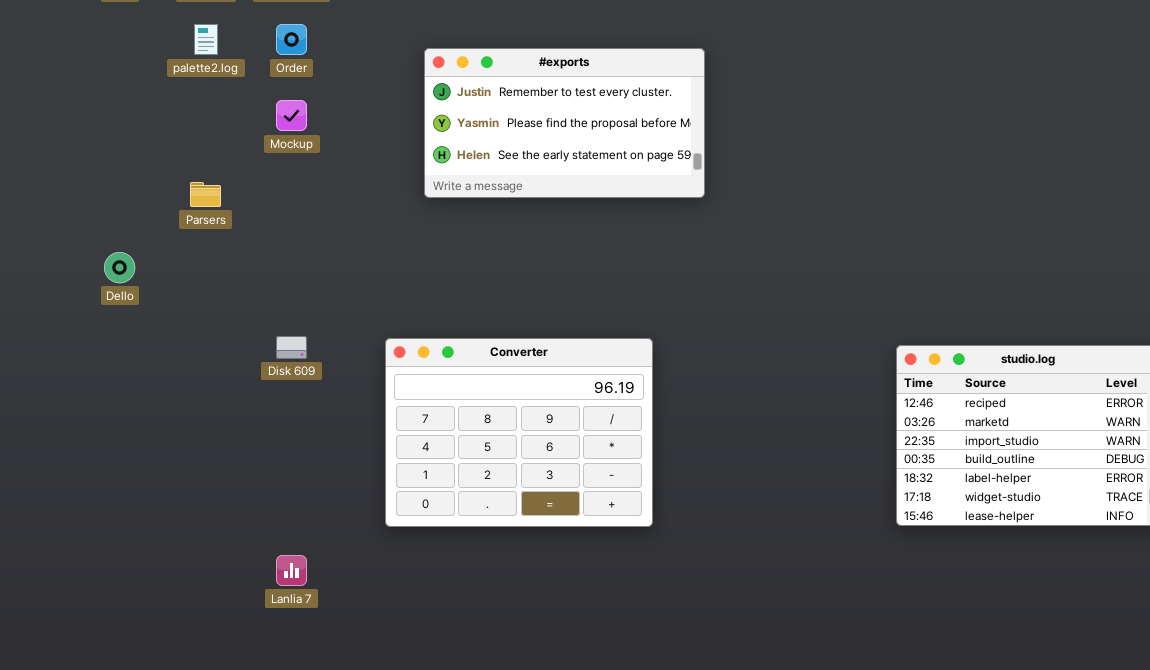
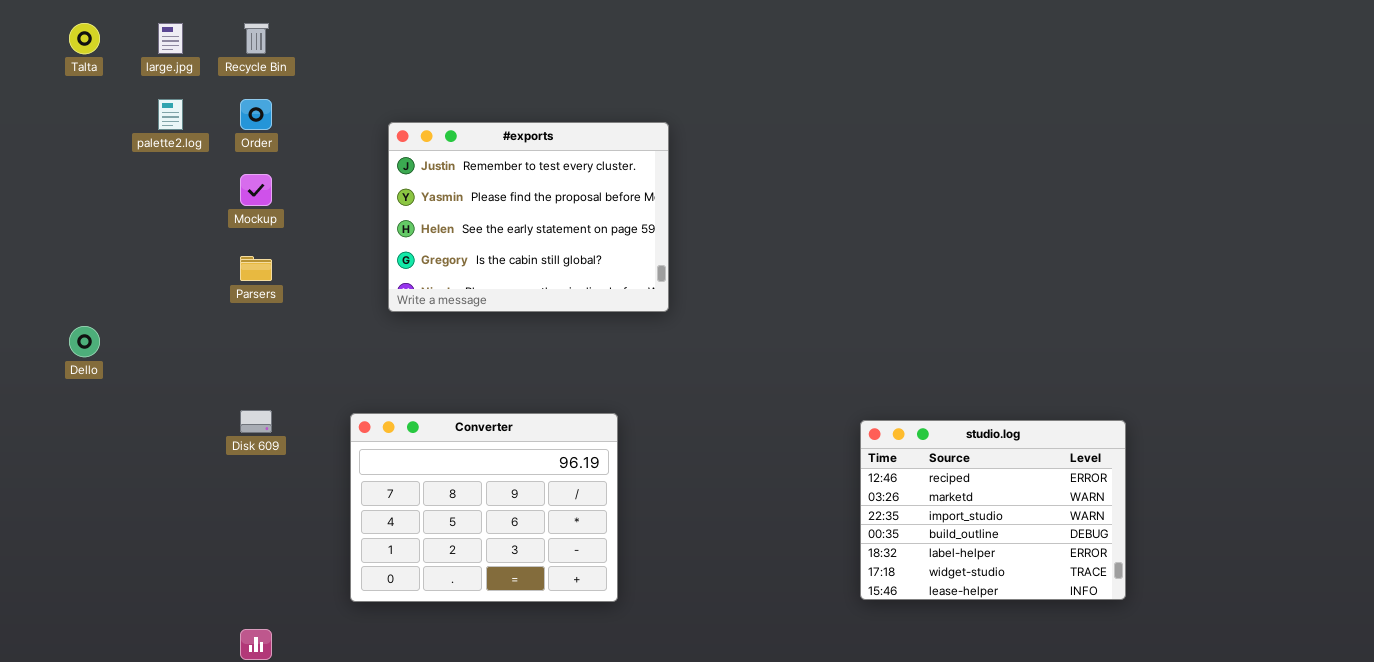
#exports: [424,48,705,198] -> [388,122,669,312], resized
Parsers: [190,182,221,207] -> [240,256,272,281], moved

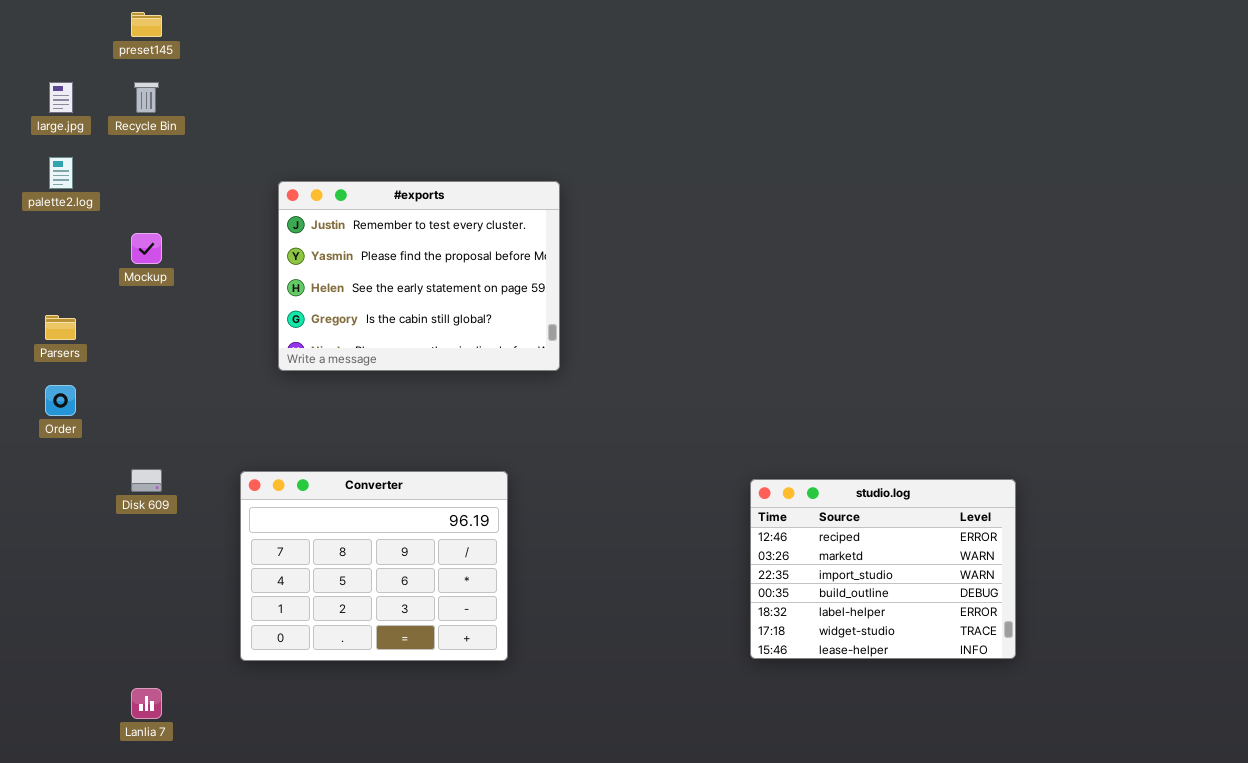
Order: [240,99,272,130] -> [45,385,76,416], moved
Parsers: [240,256,272,281] -> [45,315,76,340], moved

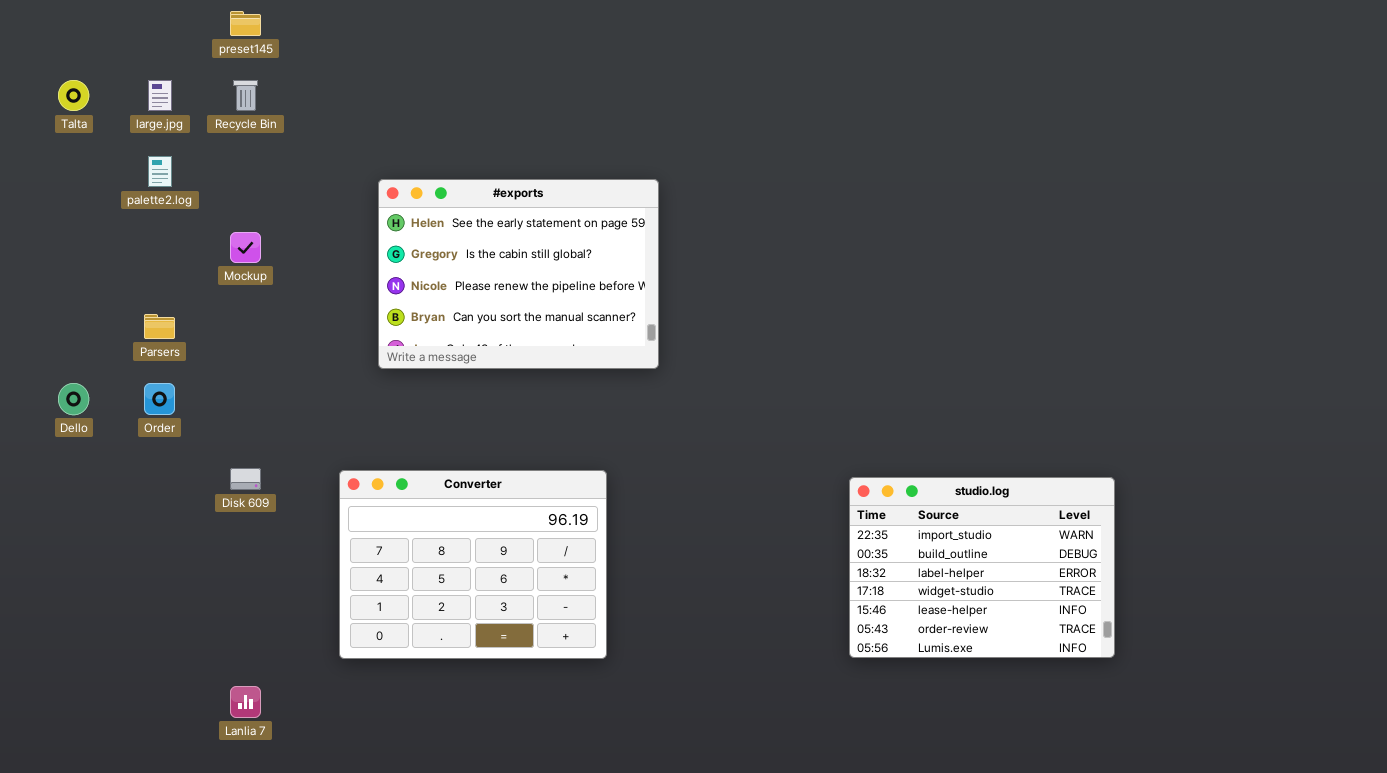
#exports: [278,181,560,371] -> [378,179,659,369], scrolled down 2 rows
studio.log: [750,479,1016,659] -> [849,477,1115,658], scrolled down 2 rows

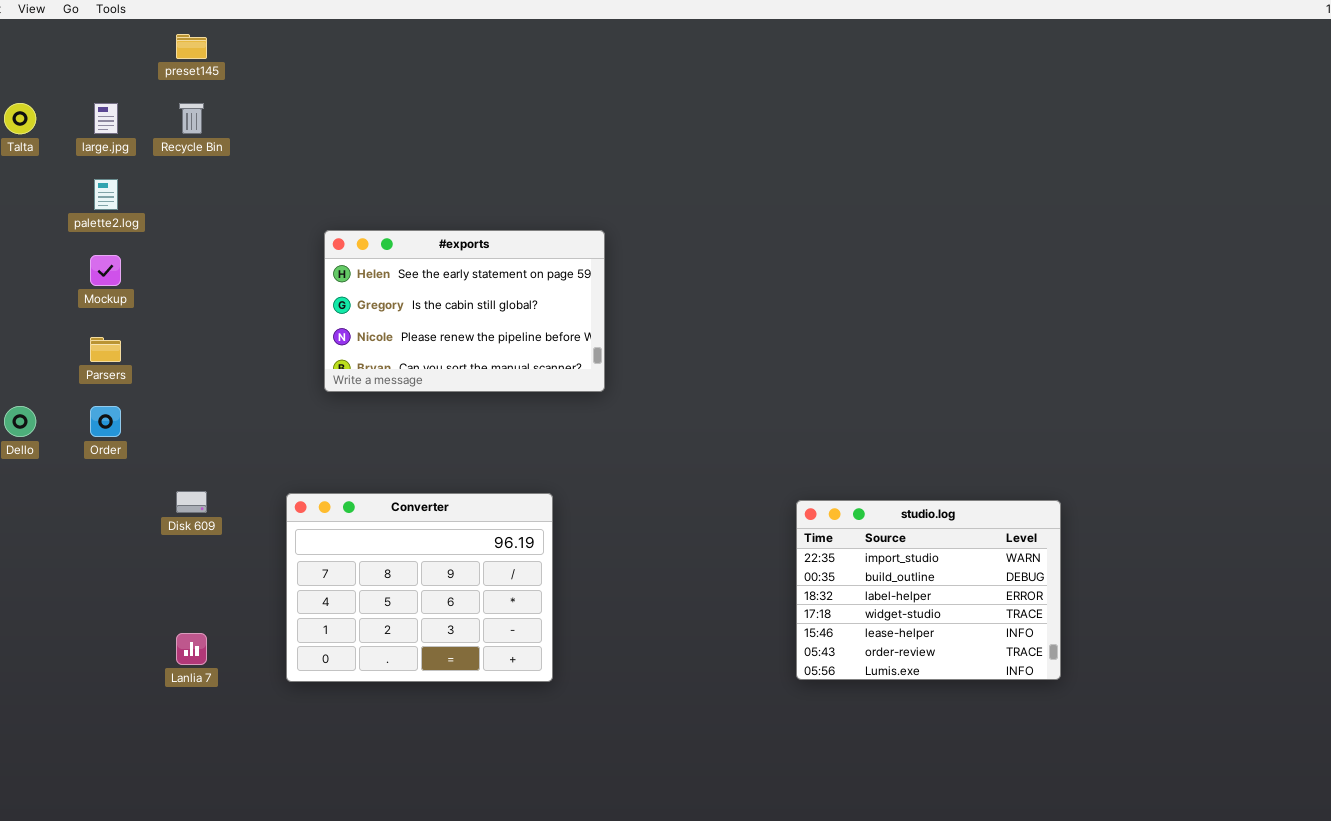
#exports: [378,179,659,369] -> [324,230,605,392], resized
Mockup: [230,232,261,263] -> [90,255,121,286], moved
Lanlia 7: [230,686,261,718] -> [176,633,207,665], moved

